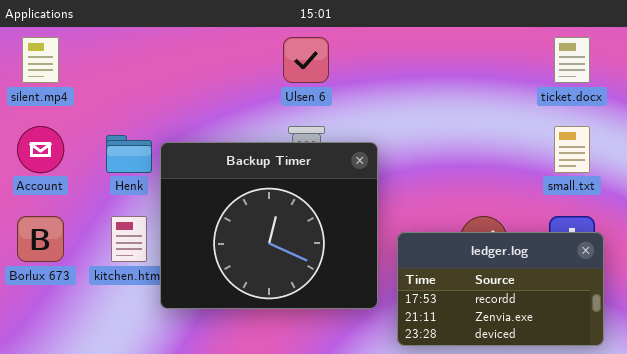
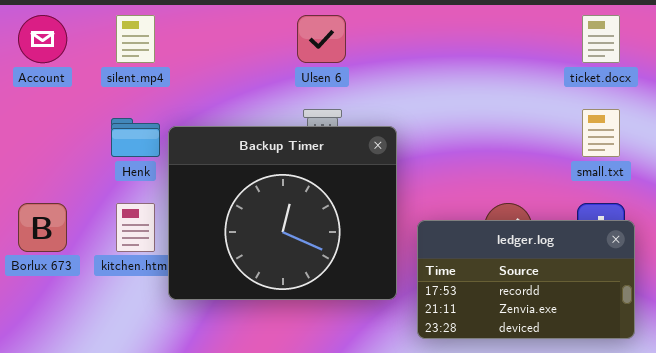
silent.mp4: [22,37,59,83] -> [116,15,155,63], moved
Account: [17,126,64,173] -> [18,15,67,63], moved

